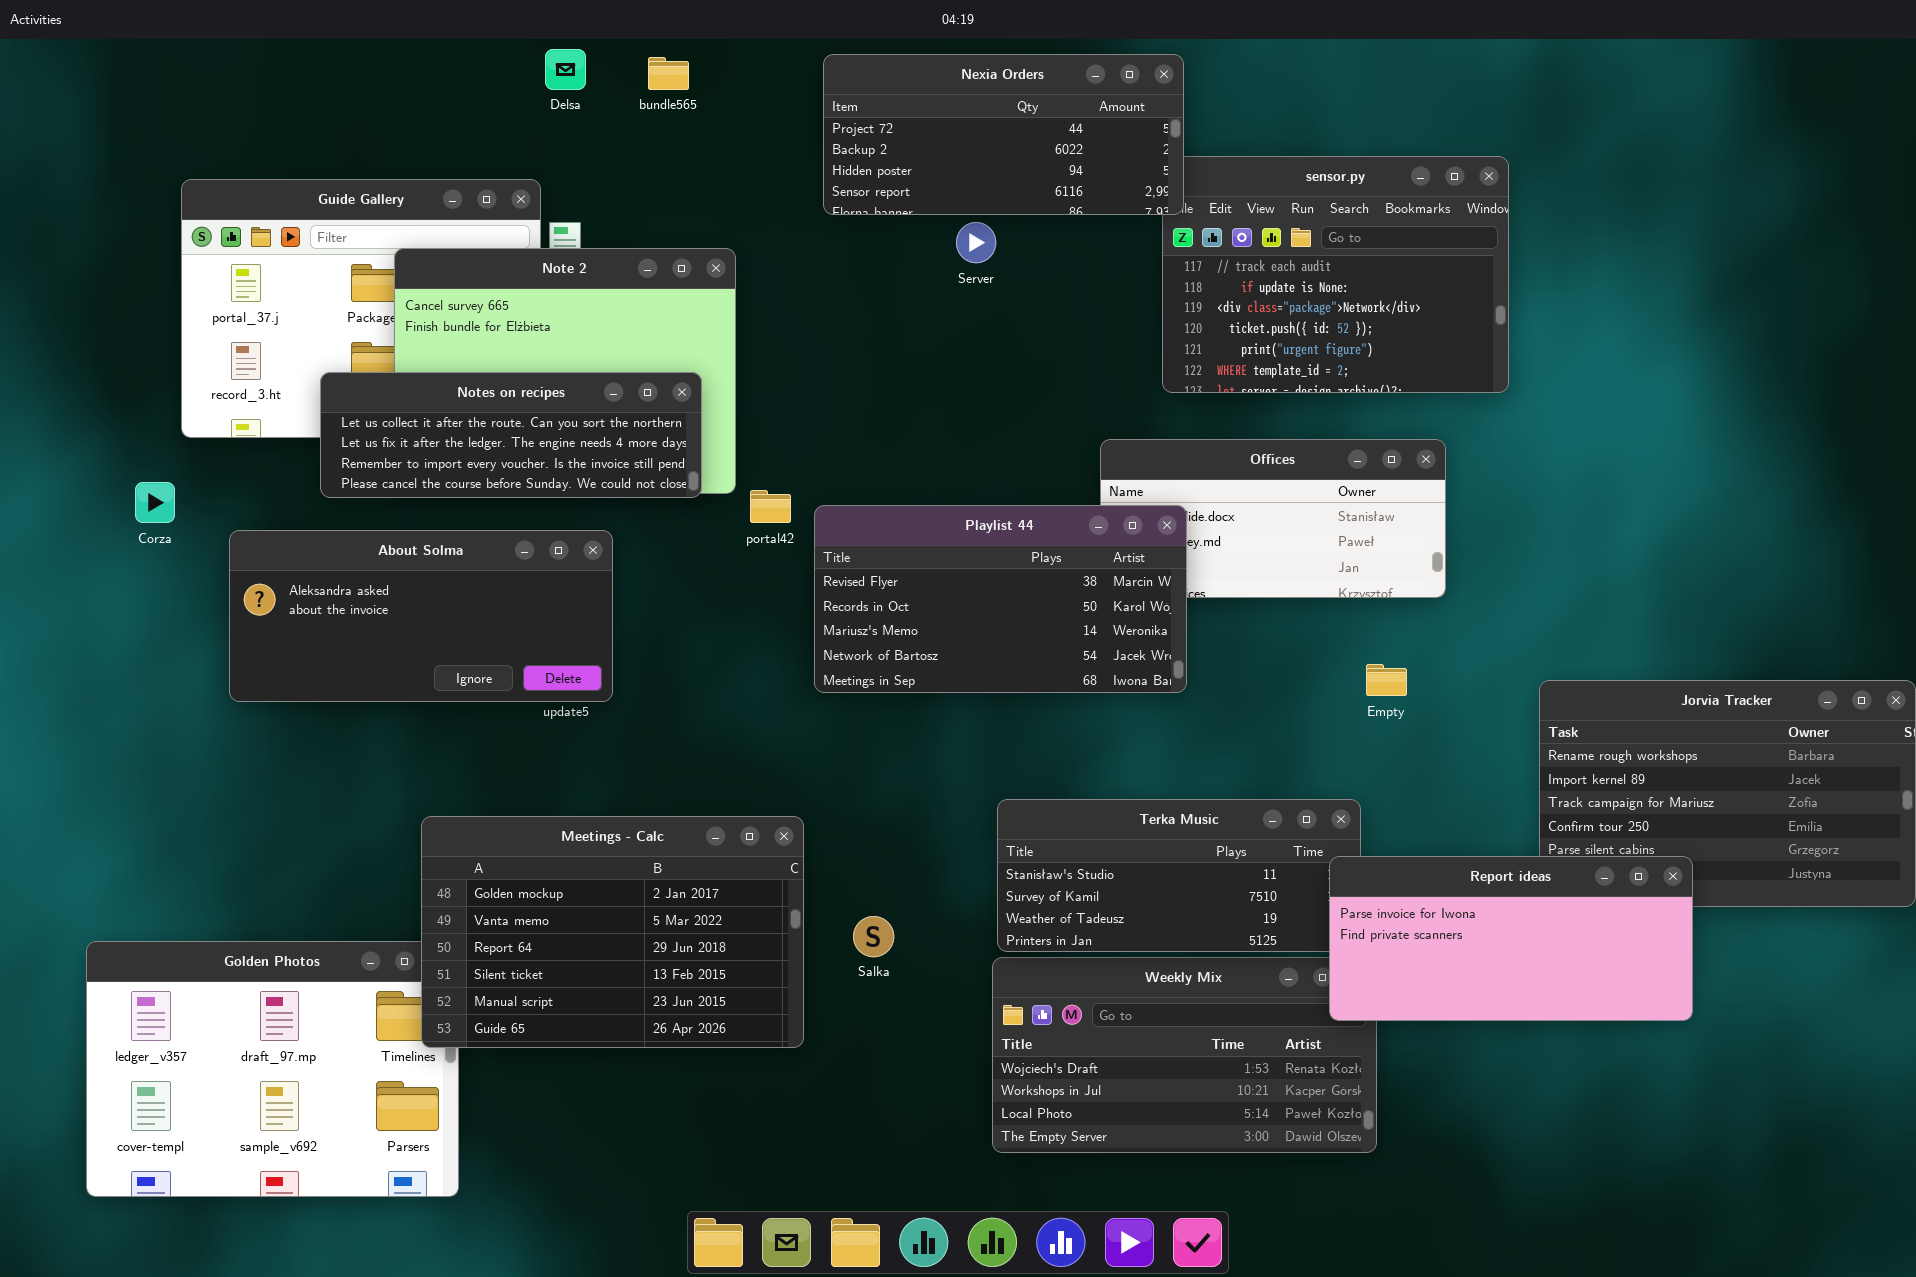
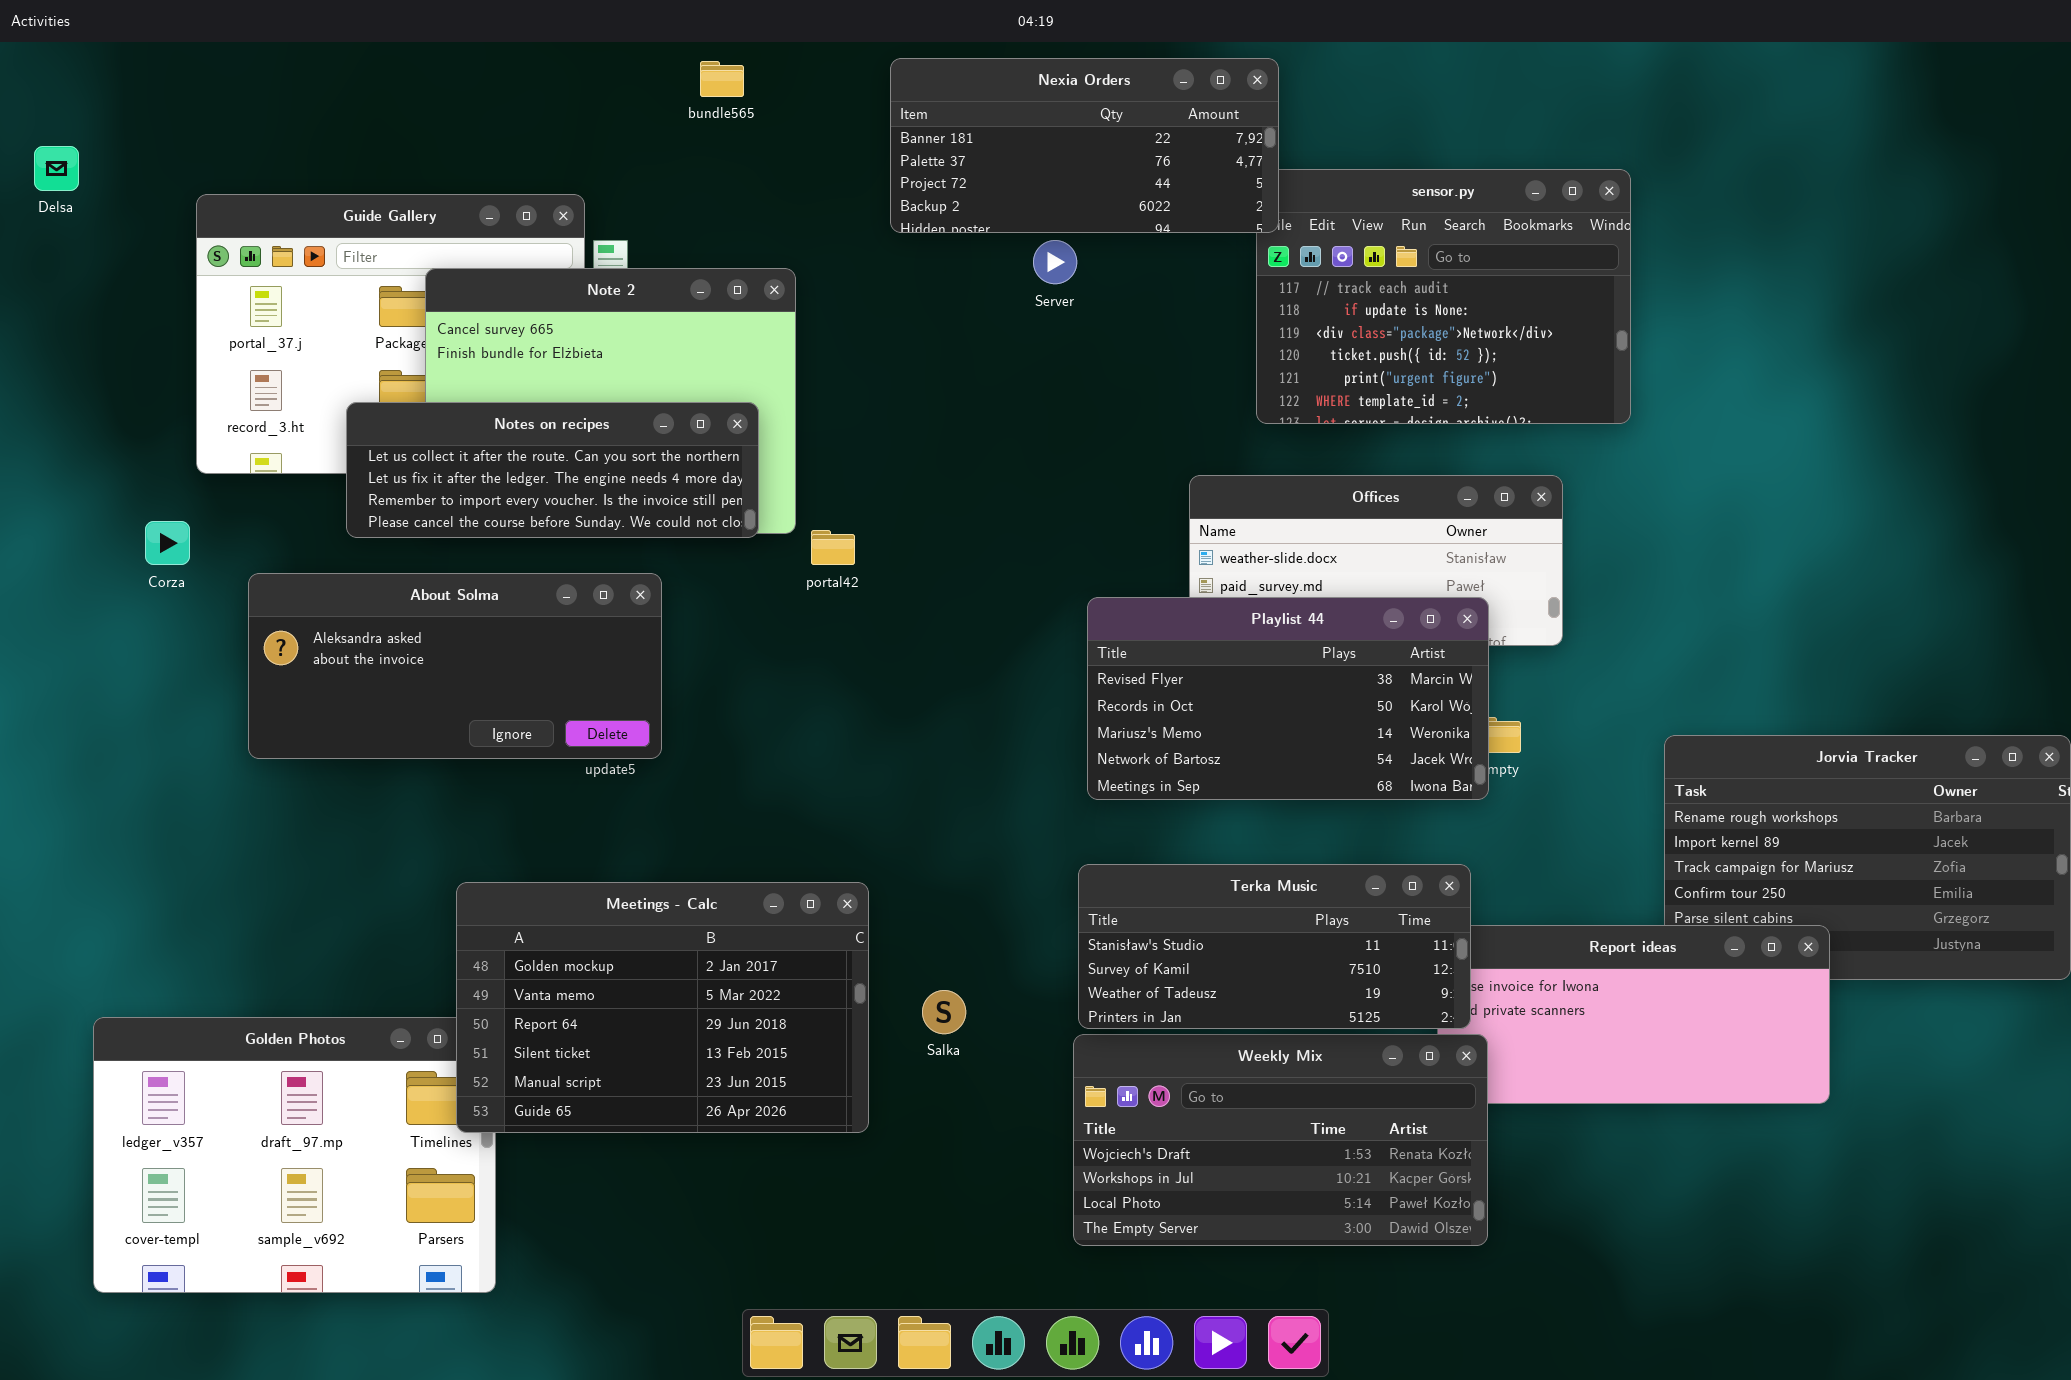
Delsa: [545,49,586,90] -> [34,146,79,191], moved
Nexia Orders: [823,54,1184,215] -> [890,58,1279,233], scrolled up 2 rows
Playlist 44: [814,505,1187,693] -> [1087,597,1489,800], moved
Terka Music: [997,799,1361,952] -> [1078,864,1471,1029], raised
Weekly Mix: [992,957,1377,1153] -> [1073,1034,1488,1246], raised

